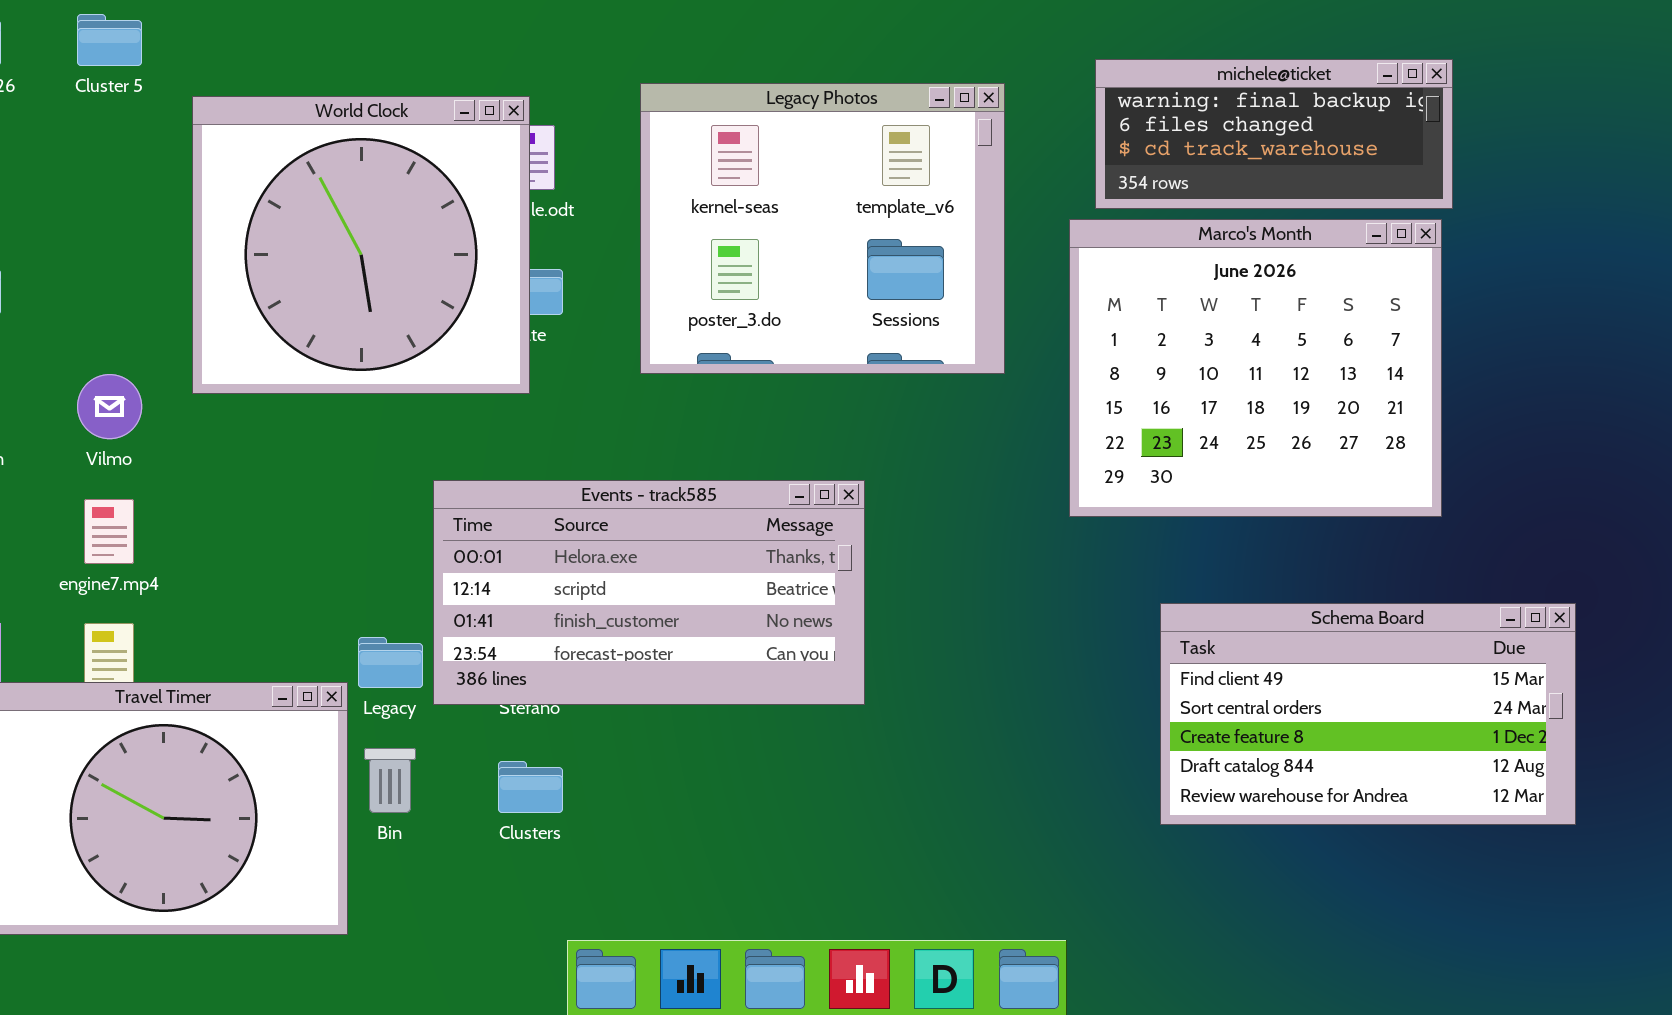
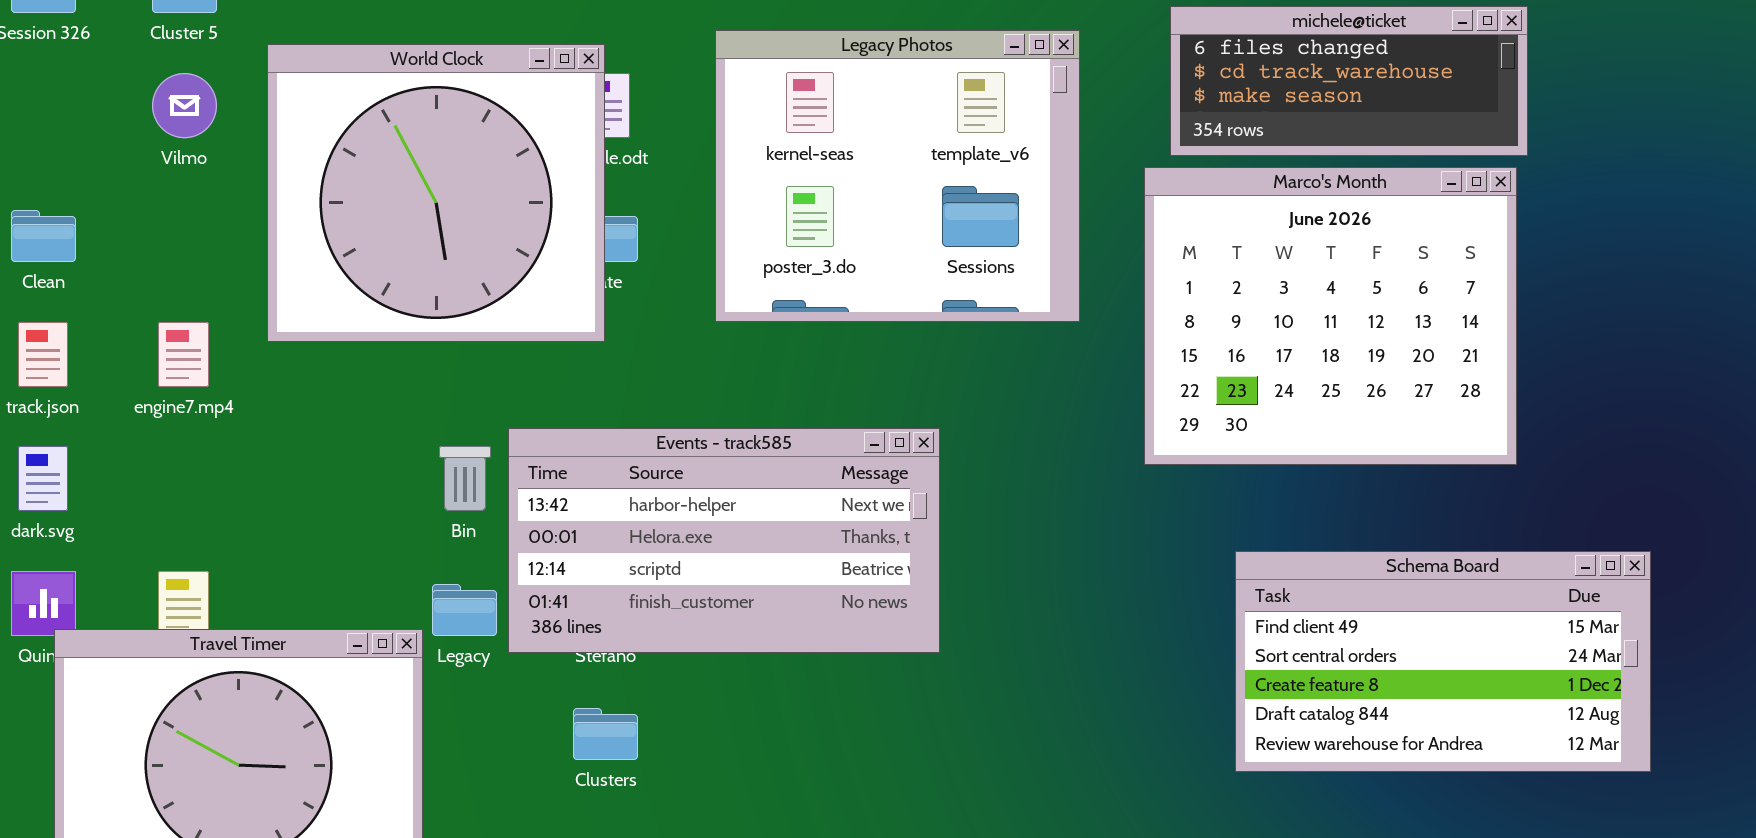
michele@ticket: [1095,59,1453,209] -> [1170,6,1528,156], scrolled down 1 row
Vilmo: [77,374,142,439] -> [152,73,217,138], moved
Events - track585: [433,480,865,705] -> [508,428,940,653], scrolled up 1 row
engine7.mp4: [84,499,134,564] -> [158,322,209,387], moved
Bin: [364,748,416,813] -> [439,446,491,511], moved

